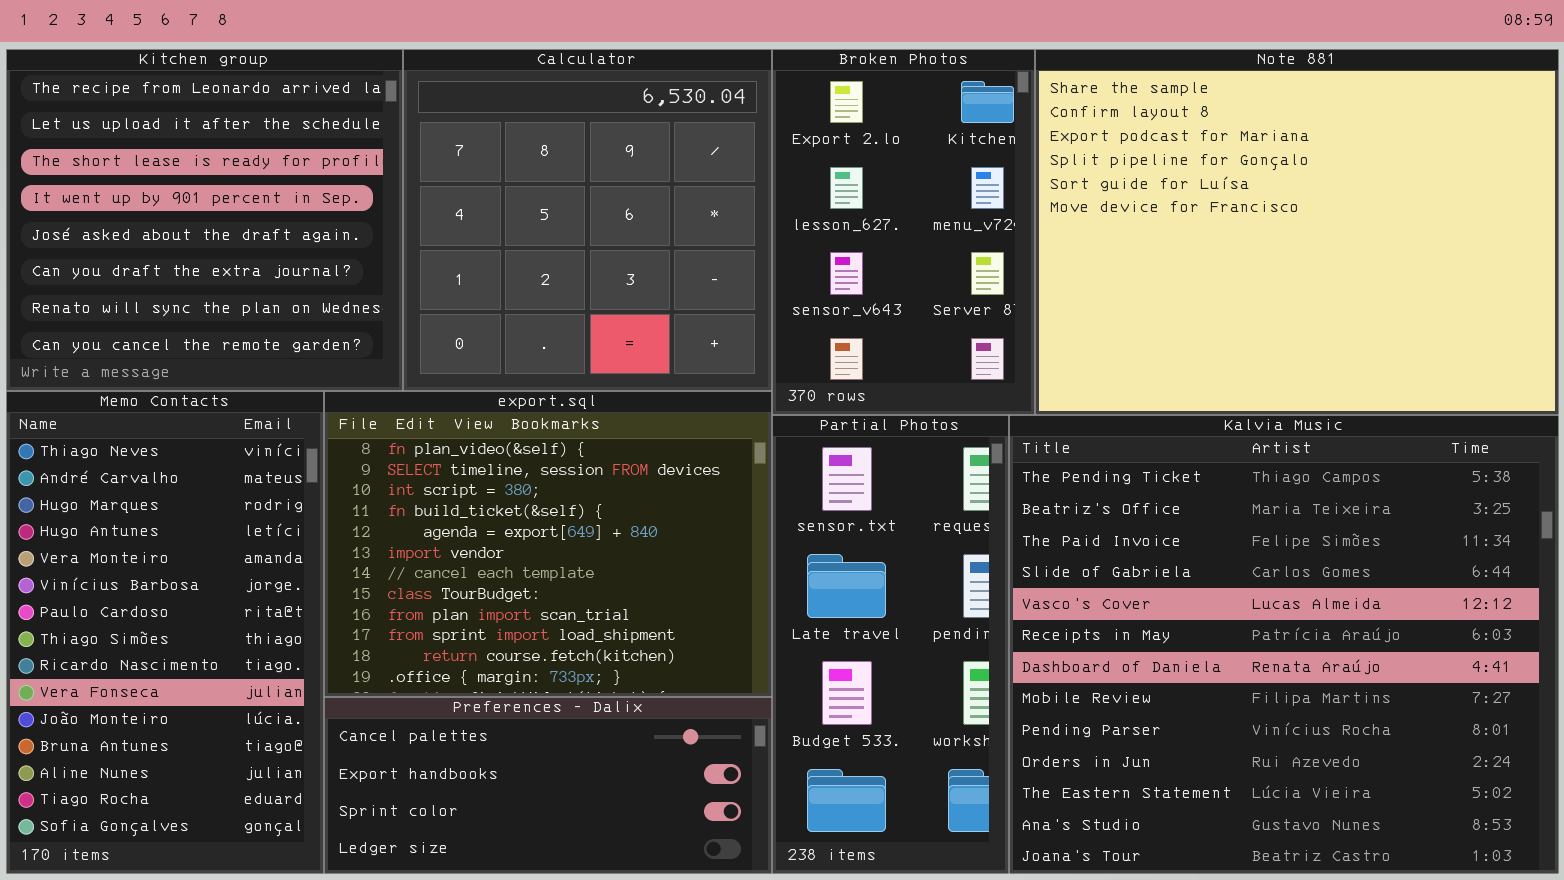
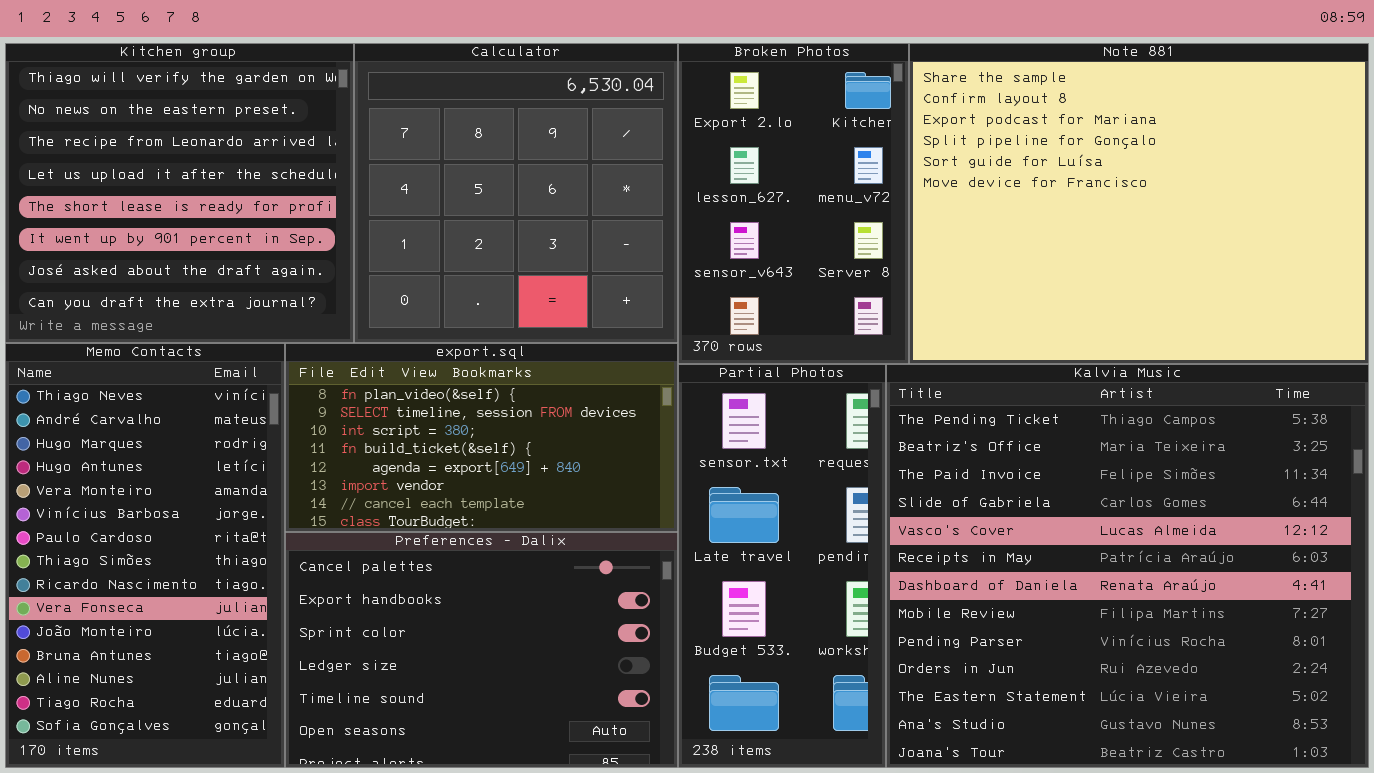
Kitchen group: [6,49,403,391] -> [5,43,354,343], scrolled up 2 rows
export.sql: [324,391,772,697] -> [285,343,678,532], resized
Preferences - Dalix: [324,697,772,874] -> [285,532,678,768], resized

